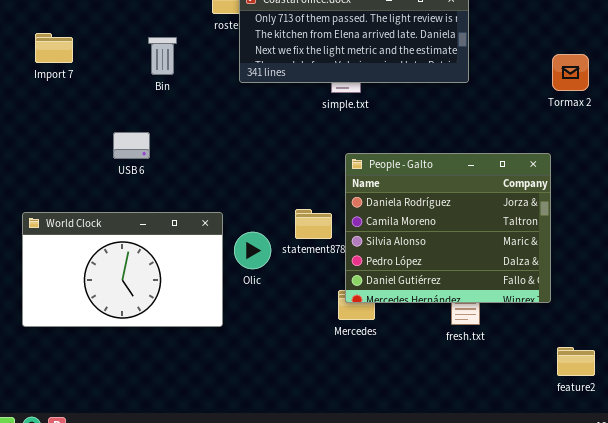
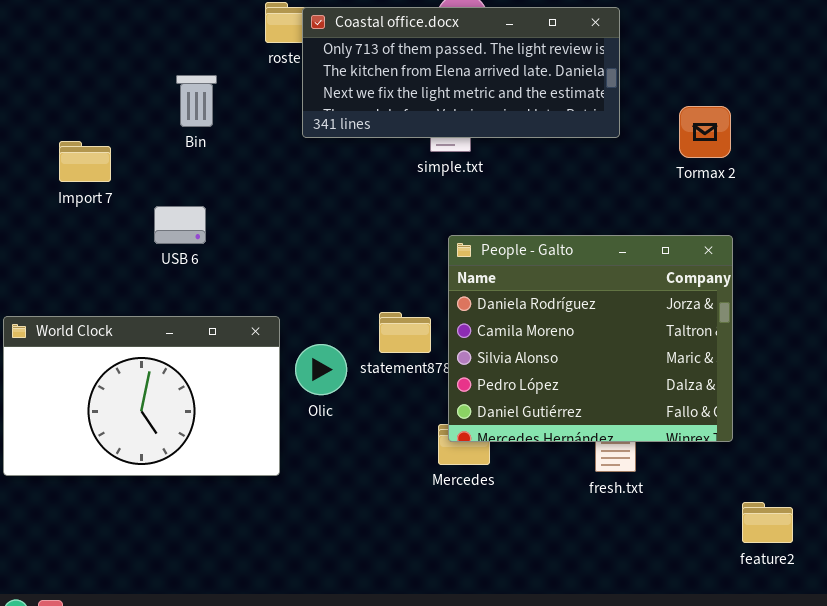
Import 7: [35,33,73,63] -> [59,141,111,182], moved
Tormax 2: [552,54,589,91] -> [679,106,731,158], moved
USB 6: [113,132,150,159] -> [154,206,206,244], moved

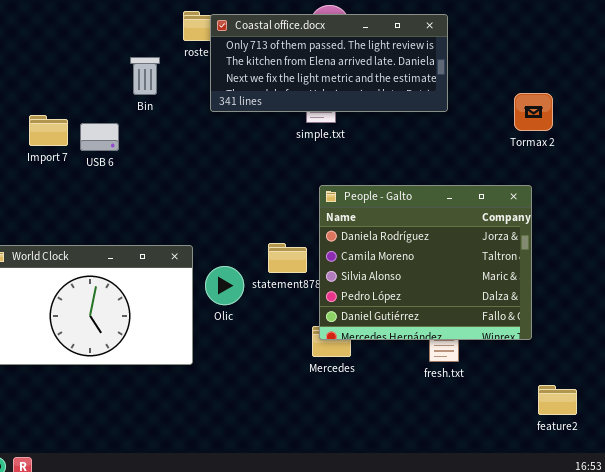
Bin: [176,75,217,127] -> [130,57,160,95], moved
Tormax 2: [679,106,731,158] -> [514,93,553,131], moved
USB 6: [154,206,206,244] -> [80,123,119,151], moved

